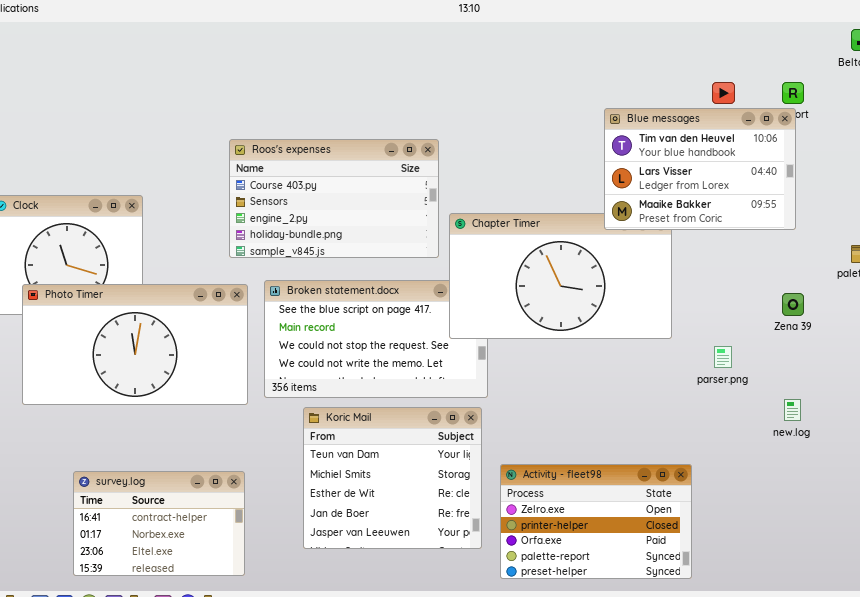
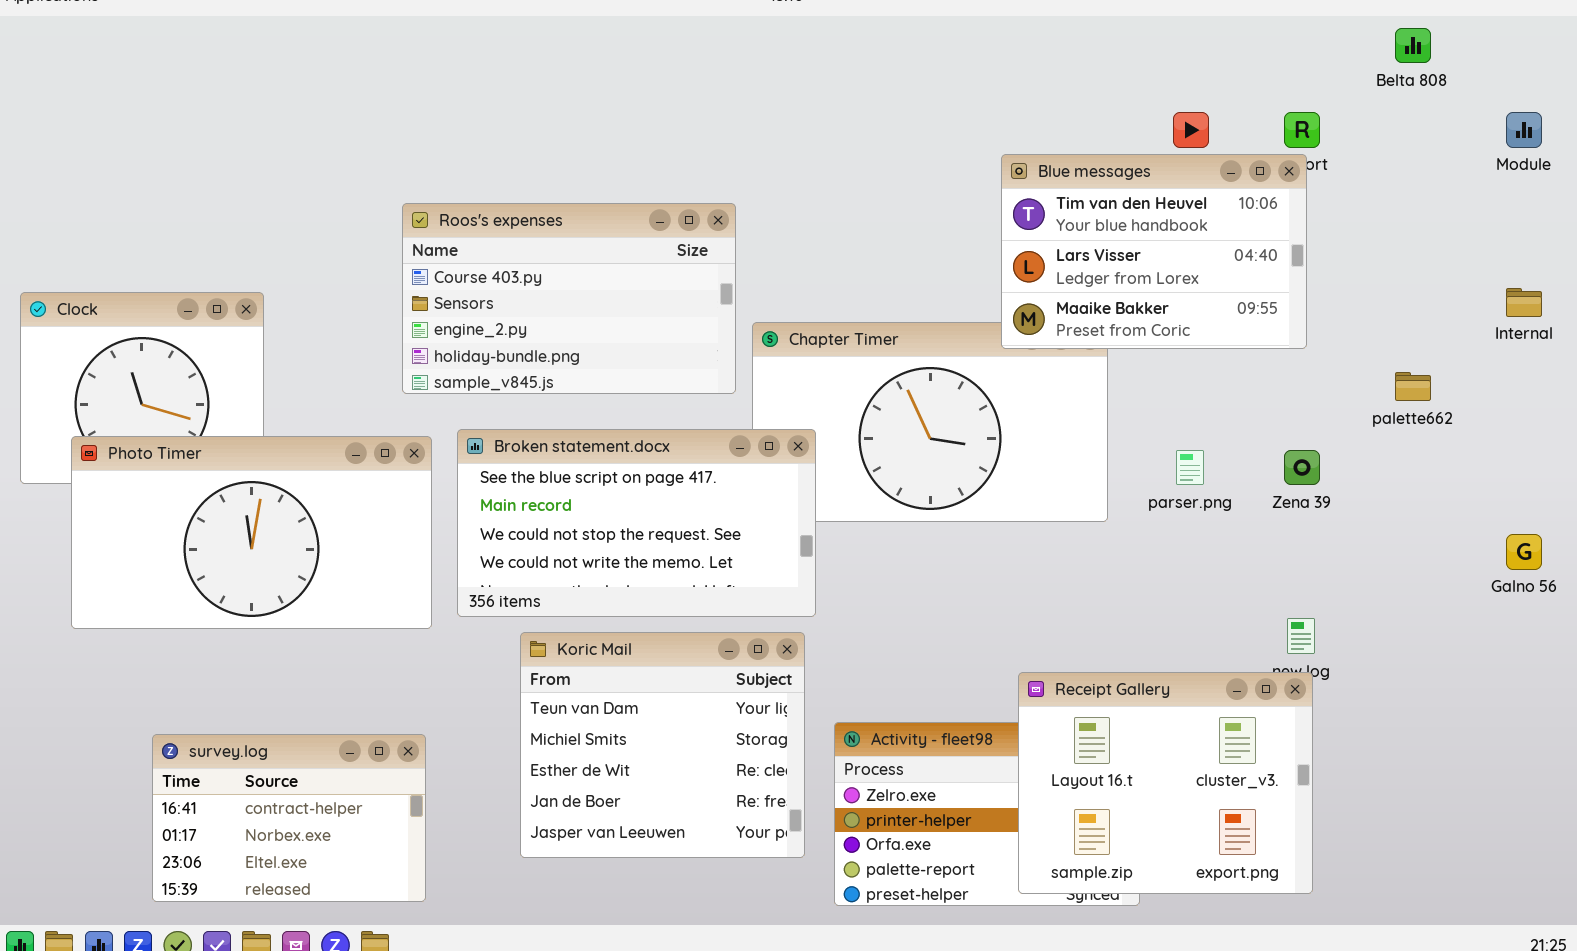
Broken statement.docx: [264,280,488,398] -> [457,429,816,617], raised
parser.png: [714,346,732,368] -> [1176,450,1204,485], moved
Receipt Gallery: none -> [1018,672,1313,894], opened

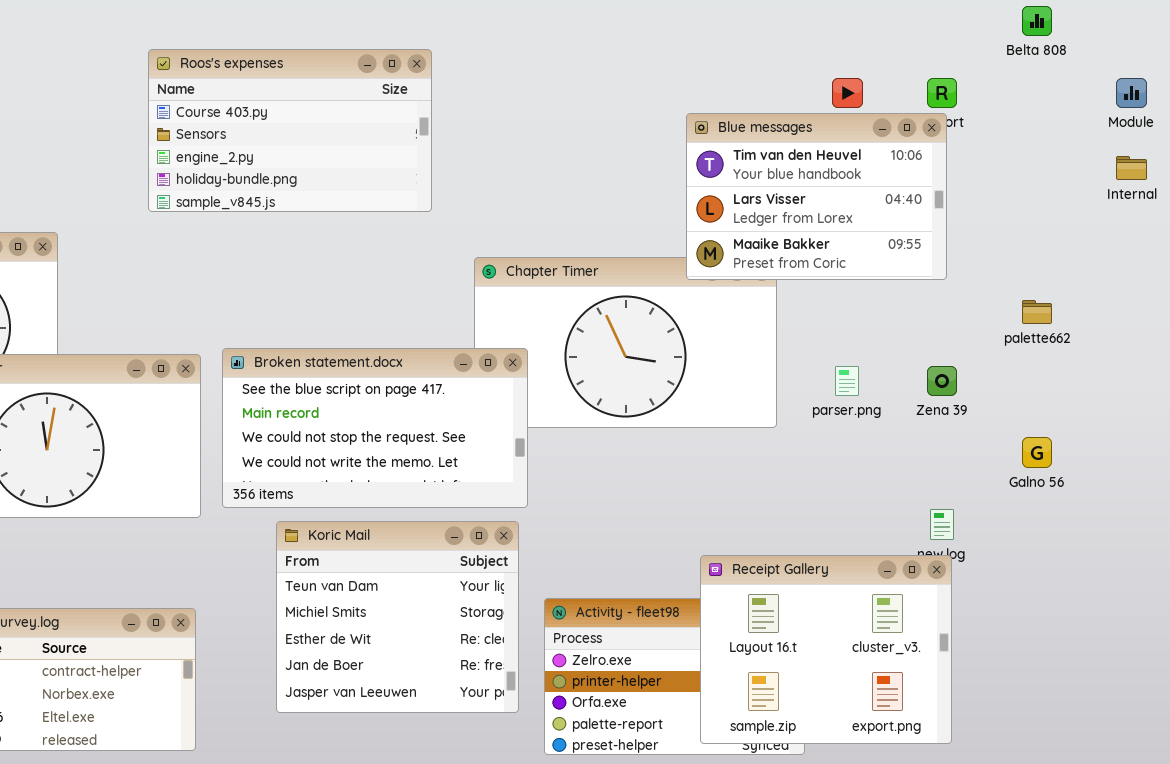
Roos's expenses: [402,203,736,394] -> [148,49,432,212], moved
Internal: [1506,288,1542,317] -> [1116,156,1147,180], moved
Galno 56: [1506,534,1542,570] -> [1022,437,1052,468], moved

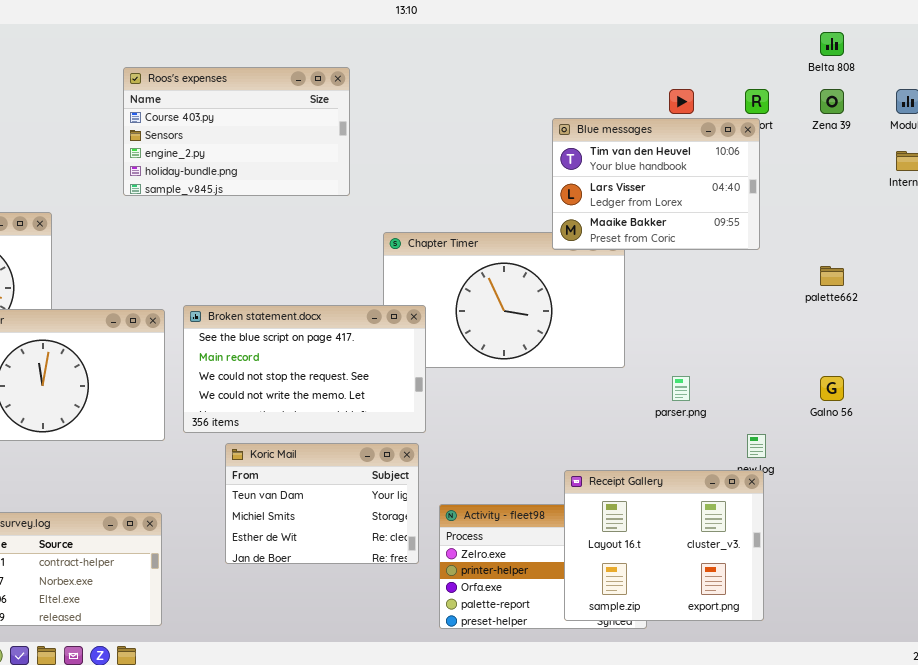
parser.png: [835,366,859,396] -> [672,376,690,401], moved
Zena 39: [927,366,957,396] -> [820,89,844,114], moved
Koric Mail: [276,521,519,713] -> [225,443,419,564], resized

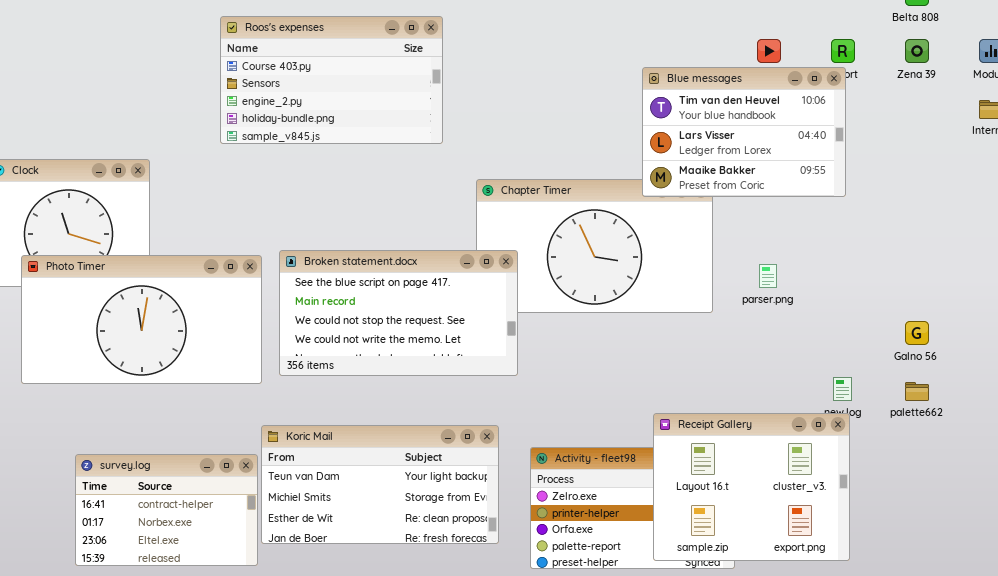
palette662: [820,266,844,286] -> [905,382,929,401], moved
parser.png: [672,376,690,401] -> [759,264,777,288], moved
Koric Mail: [225,443,419,564] -> [261,425,499,544], moved, resized

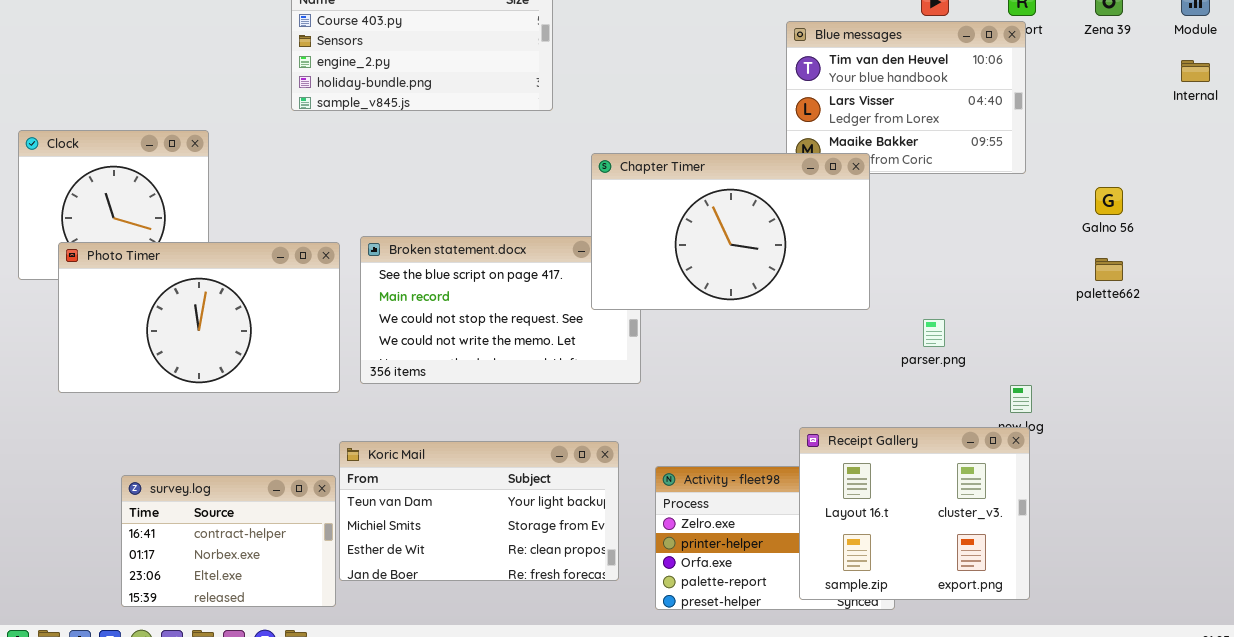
Chapter Timer: [476,179,713,313] -> [591,153,870,310], raised
parser.png: [759,264,777,288] -> [923,319,945,347], moved
Galno 56: [905,321,929,345] -> [1095,187,1123,215], moved
palette662: [905,382,929,401] -> [1095,258,1123,281], moved

